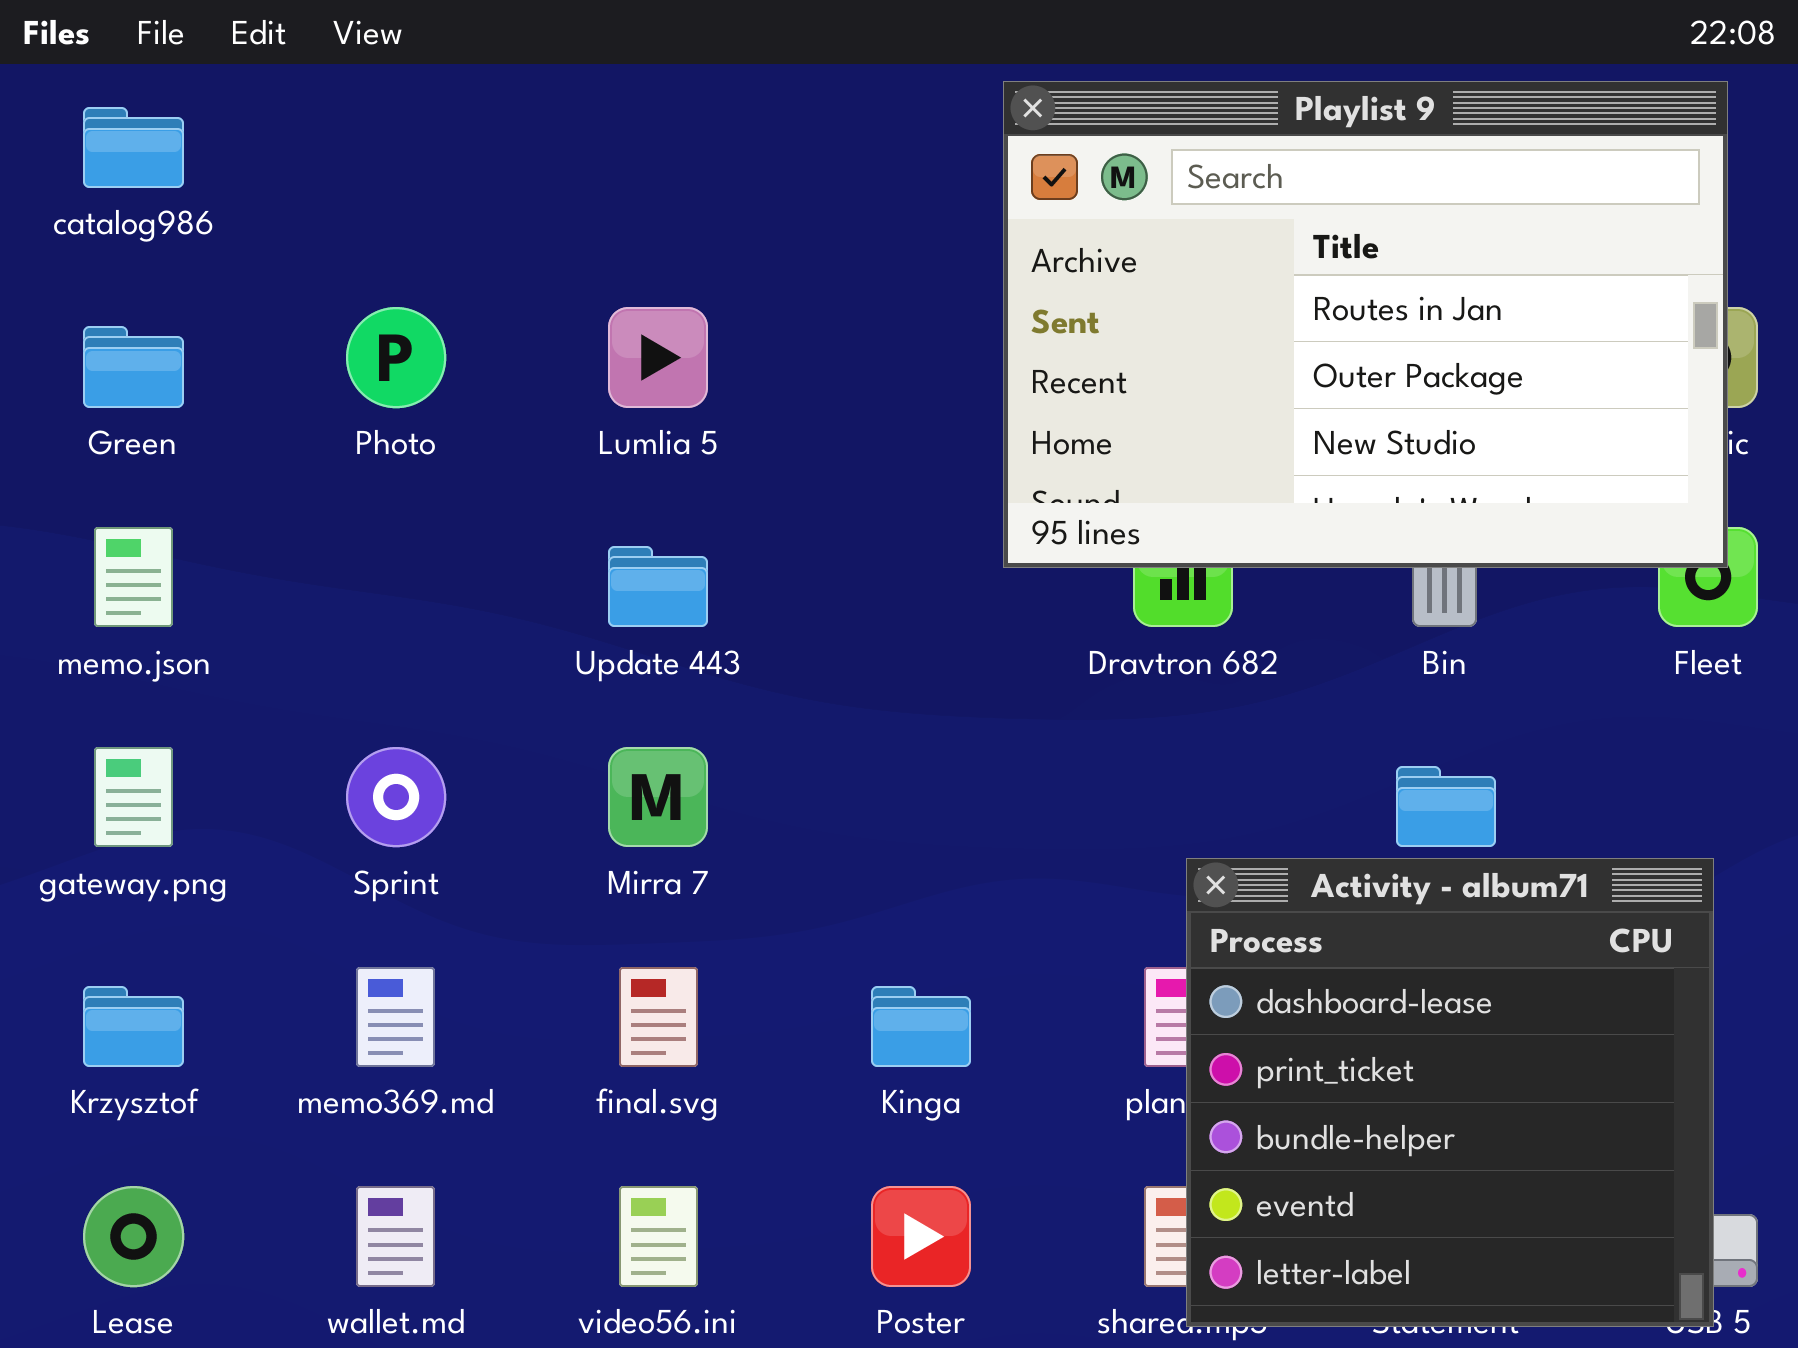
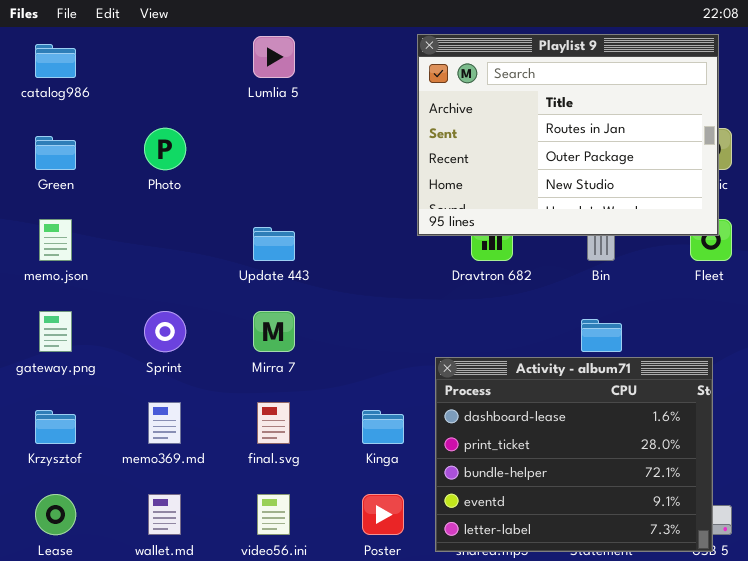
Lumlia 5: [608,307,708,408] -> [253,36,295,78], moved
Activity - album71: [1186,858,1714,1327] -> [435,357,713,552], resized

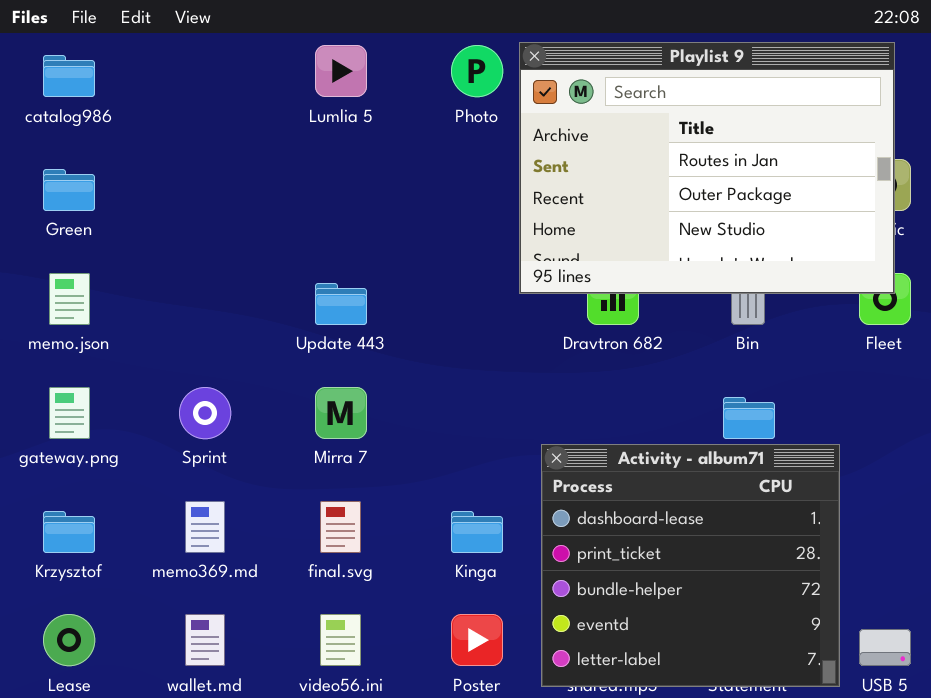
Photo: [144,128,186,170] -> [451,45,503,97], moved
Activity - album71: [435,357,713,552] -> [541,444,840,687], resized

